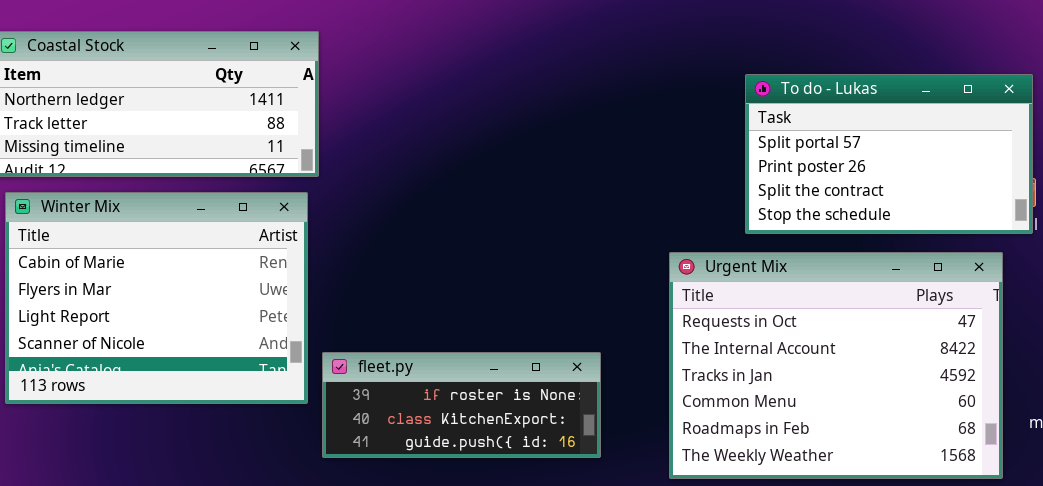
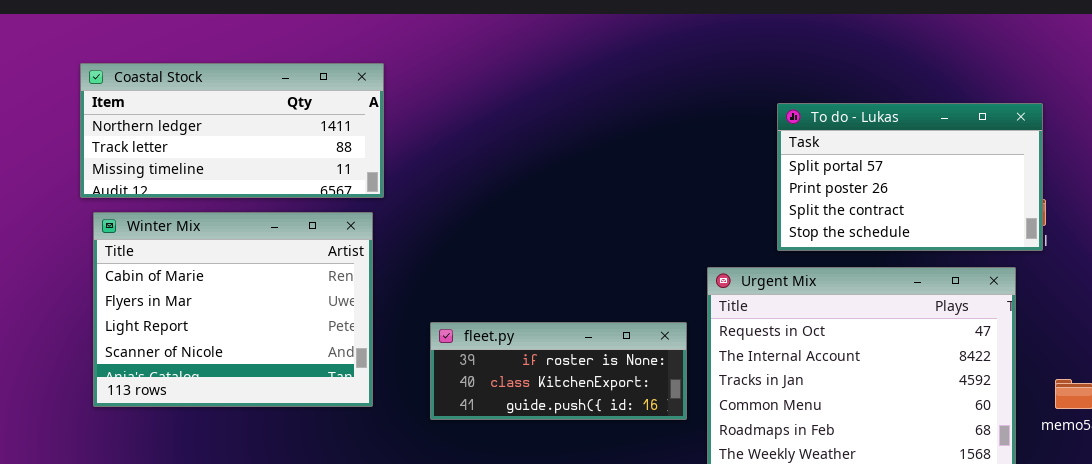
fleet.py: [322,352,601,458] -> [430,322,687,420], moved

